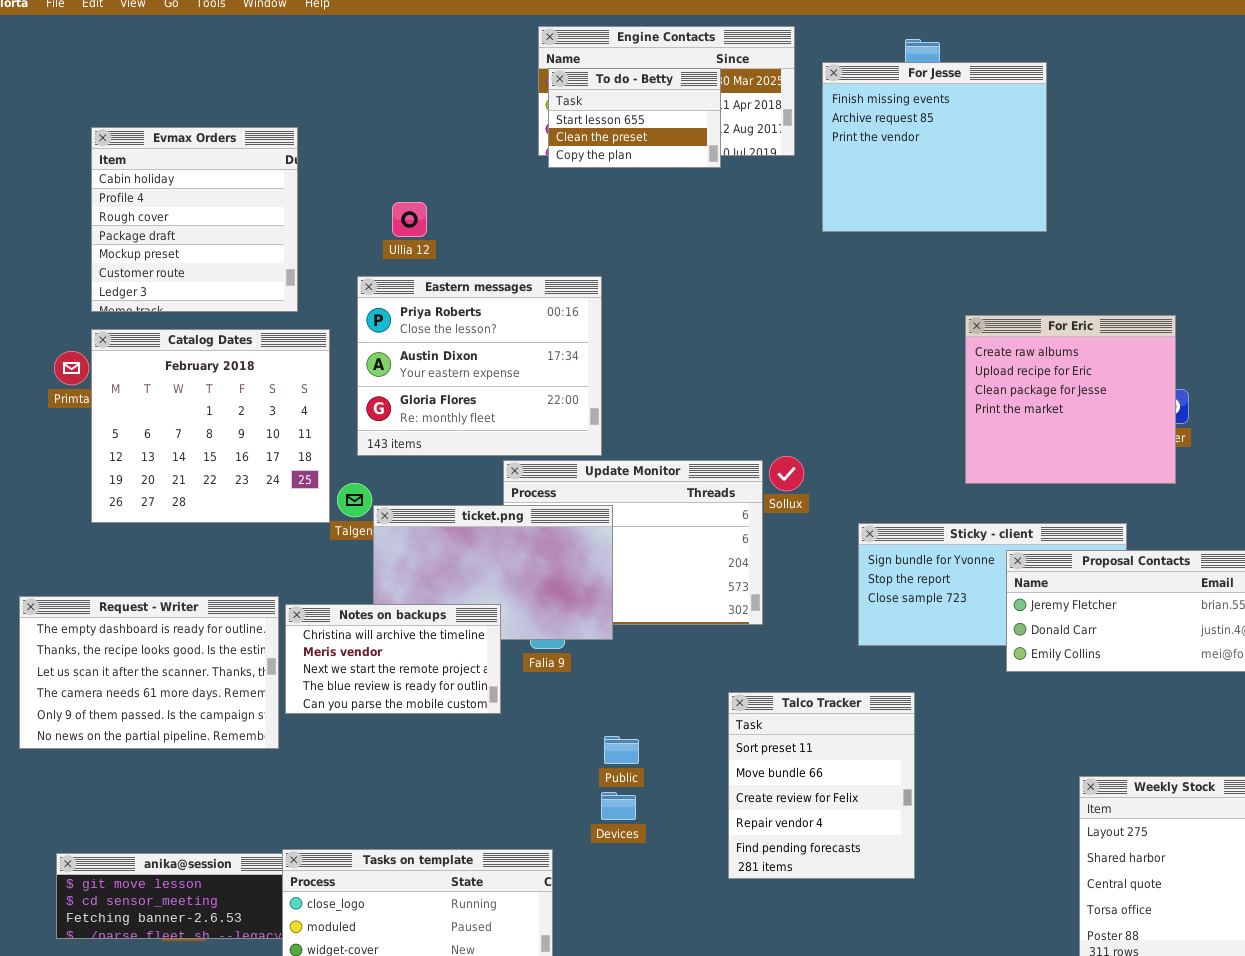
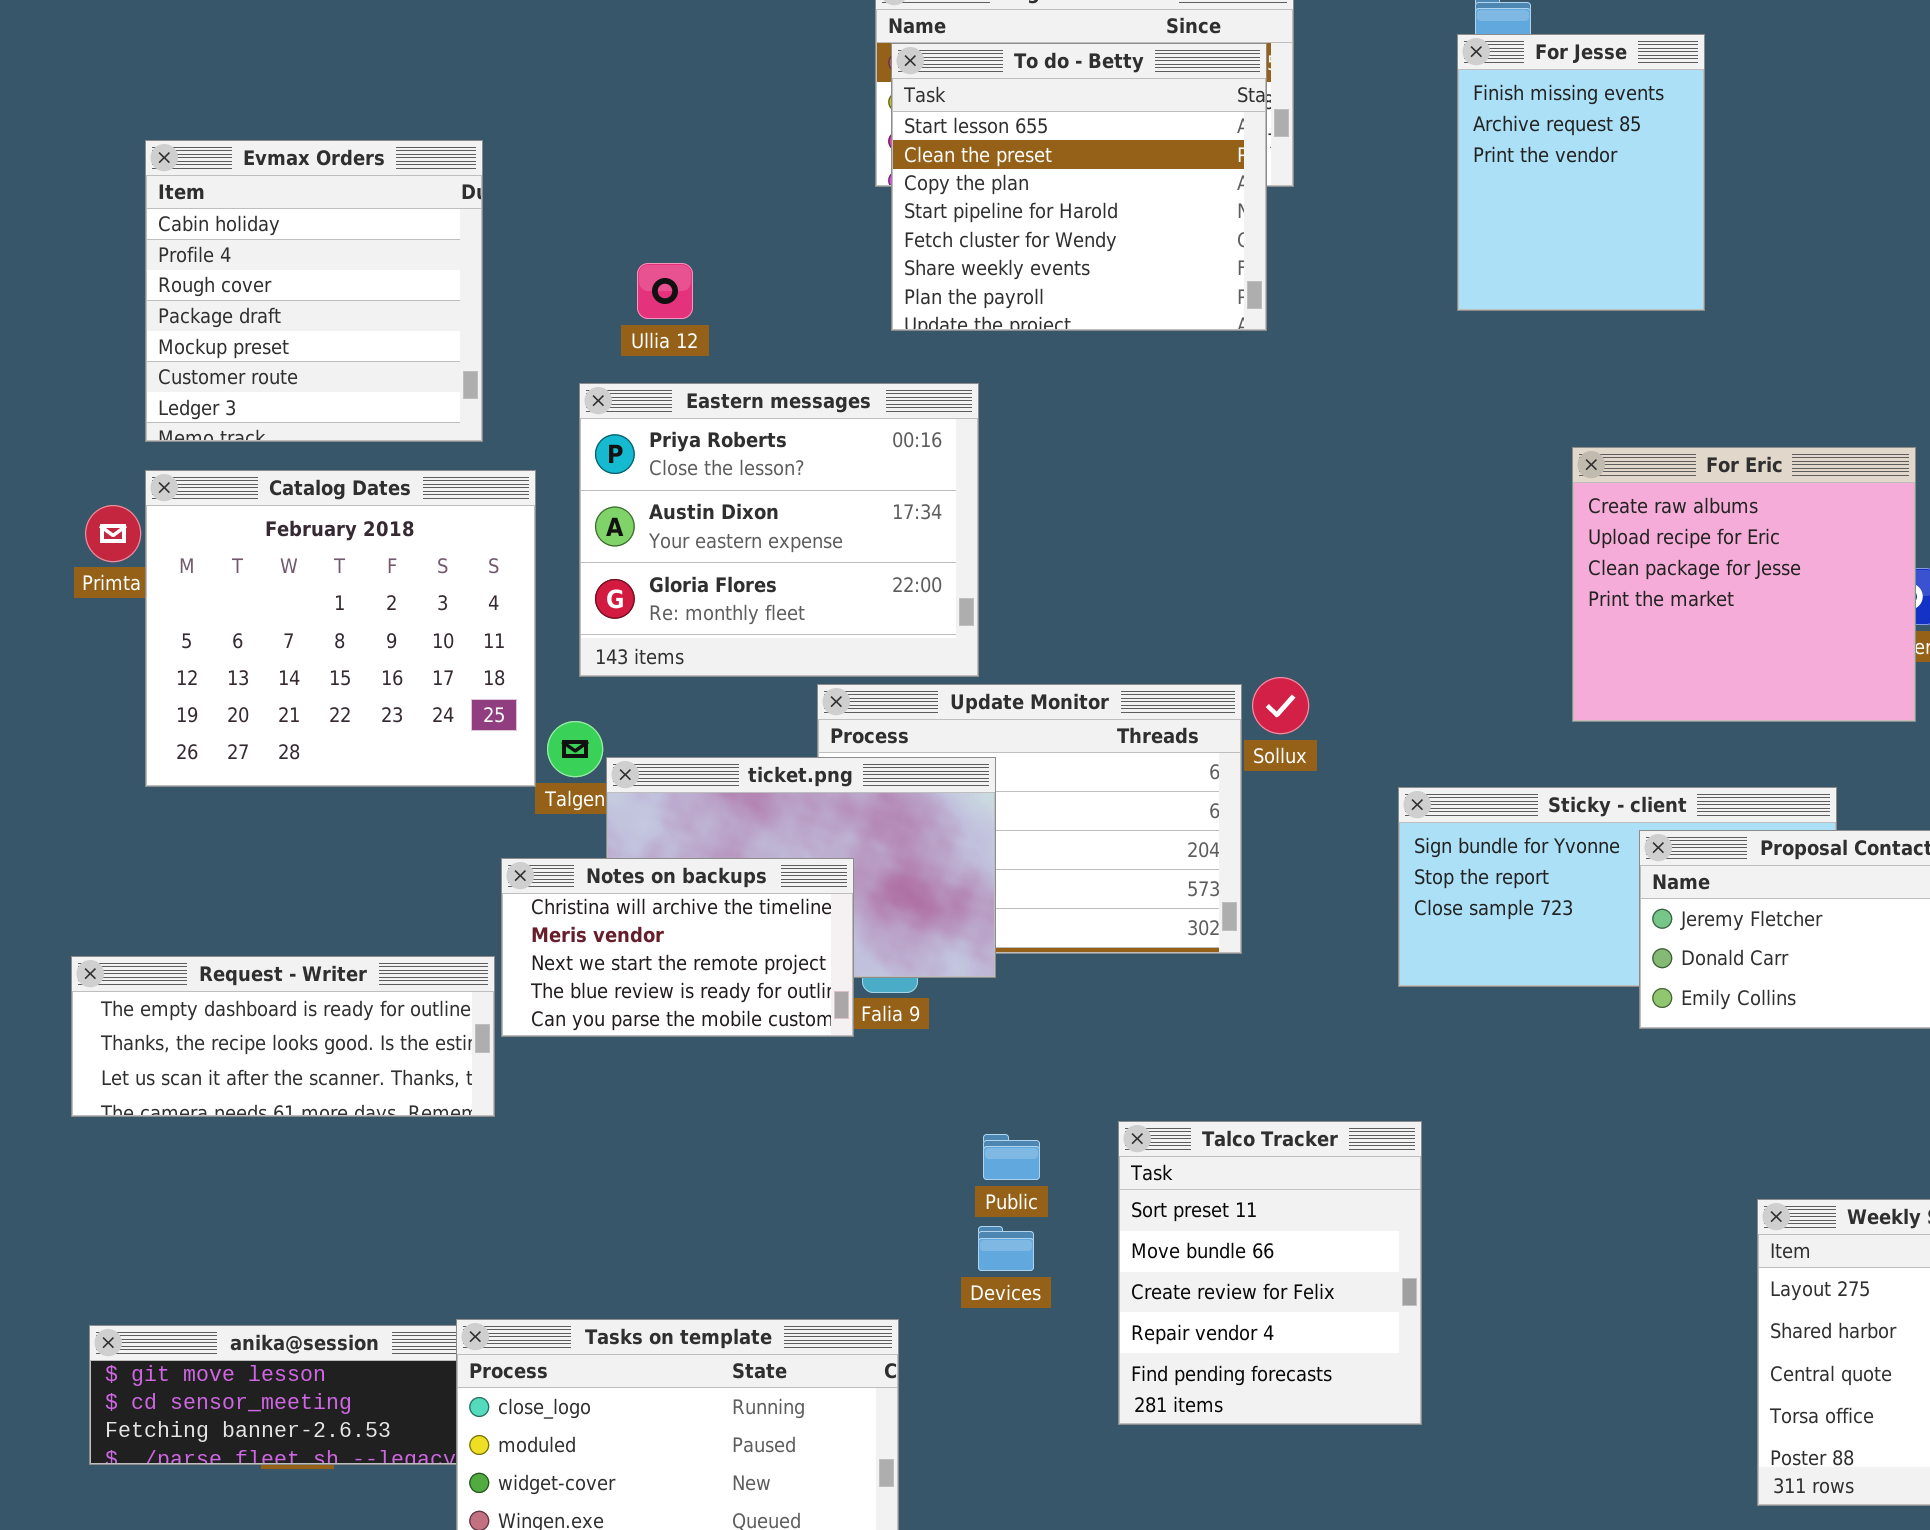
For Jesse: [822,62,1047,232] -> [1457,34,1705,311], resized
To do - Betty: [548,68,721,168] -> [891,43,1267,331], resized
Request - Writer: [19,596,279,749] -> [71,956,495,1117], moved, resized
Notes on backups: [285,604,501,714] -> [501,858,854,1037], moved
Talco Tracker: [728,692,915,879] -> [1118,1121,1422,1425], moved

